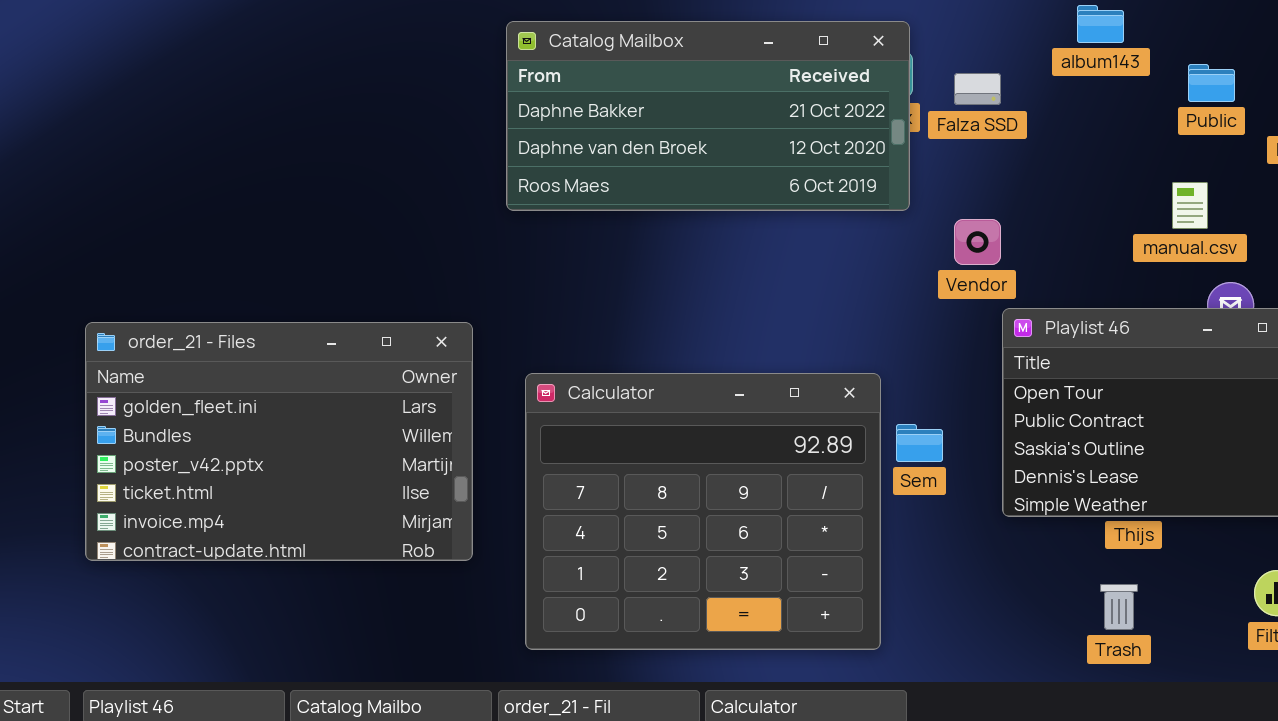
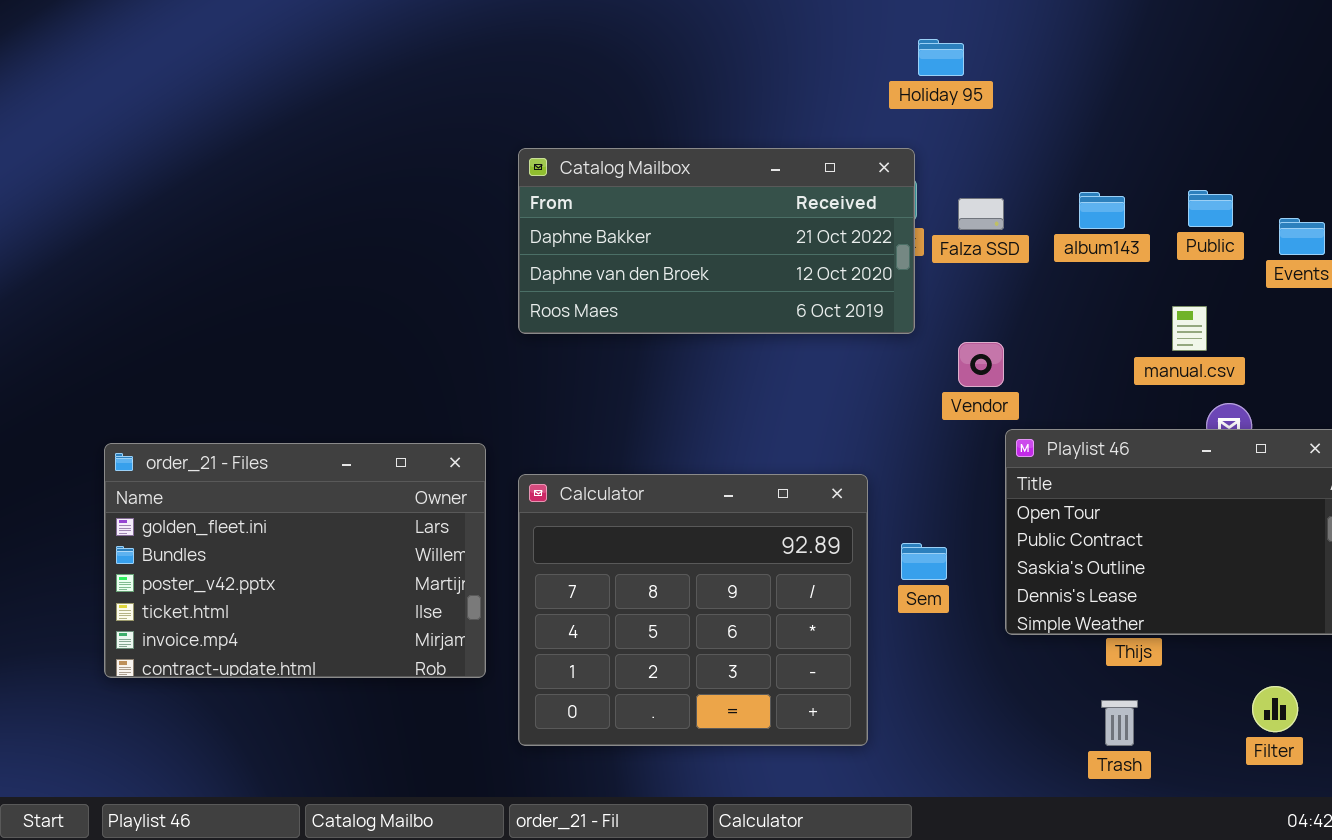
album143: [1077,5,1124,43] -> [1079,192,1125,229], moved
Calculator: [525,373,881,650] -> [518,474,868,746], moved

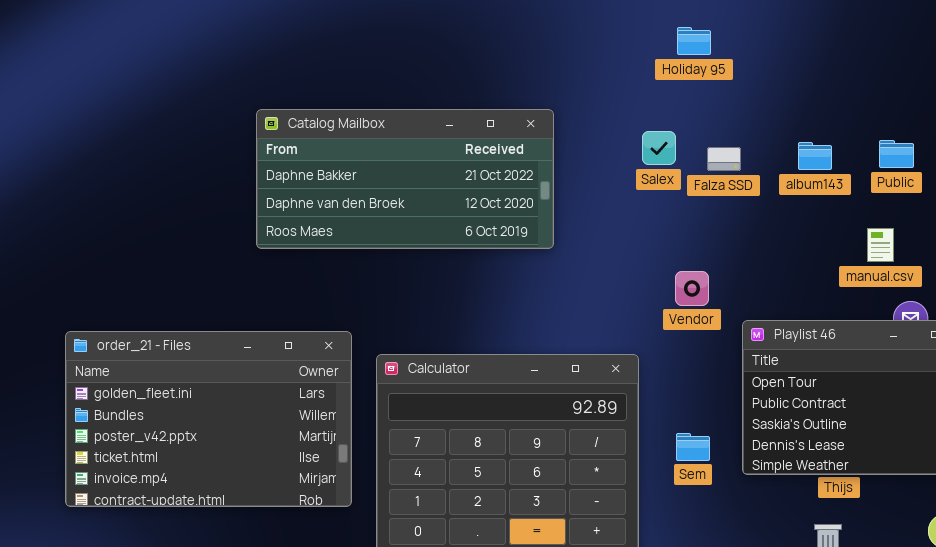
Catalog Mailbox: [518,148,915,334] -> [256,109,554,249], moved
Vendor: [958,342,1004,387] -> [675,271,709,306], moved
Sem: [901,543,947,580] -> [676,433,710,461], moved

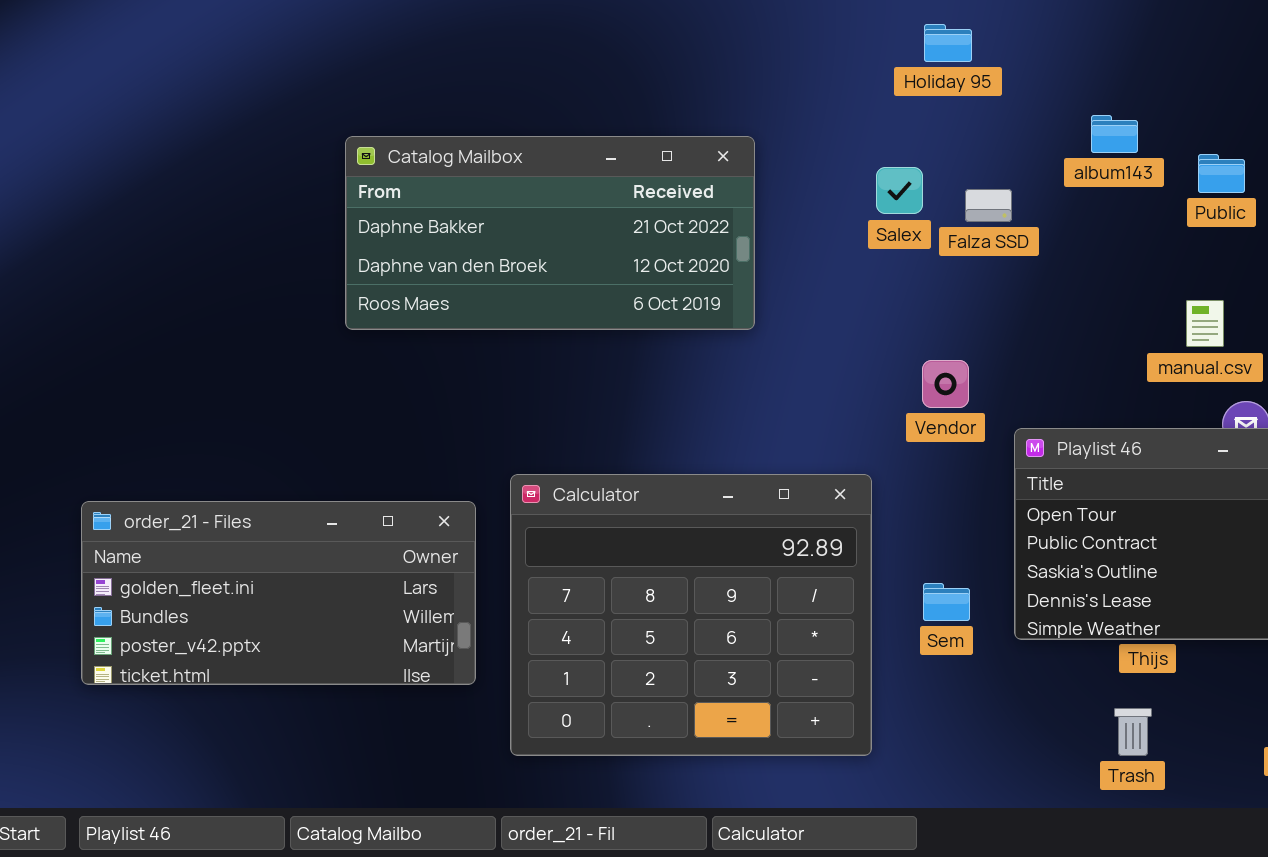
Public: [879,140,914,168] -> [1198,154,1245,193], moved
album143: [798,142,832,170] -> [1091,115,1138,153], moved
order_21 - Files: [65,331,352,507] -> [81,501,476,685], resized

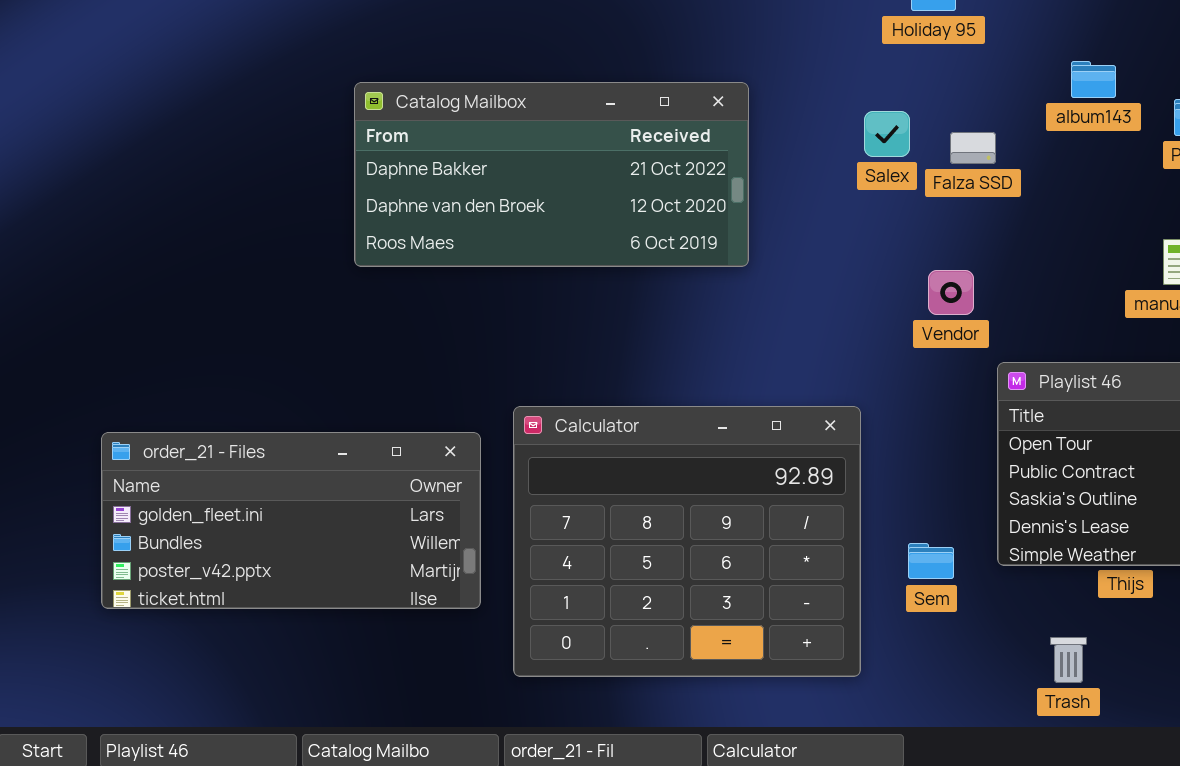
Vendor: [922,360,969,408] -> [928,270,974,315], moved
Sem: [923,583,970,621] -> [908,543,954,579], moved
Trash: [1114,708,1152,756] -> [1050,637,1087,683], moved

